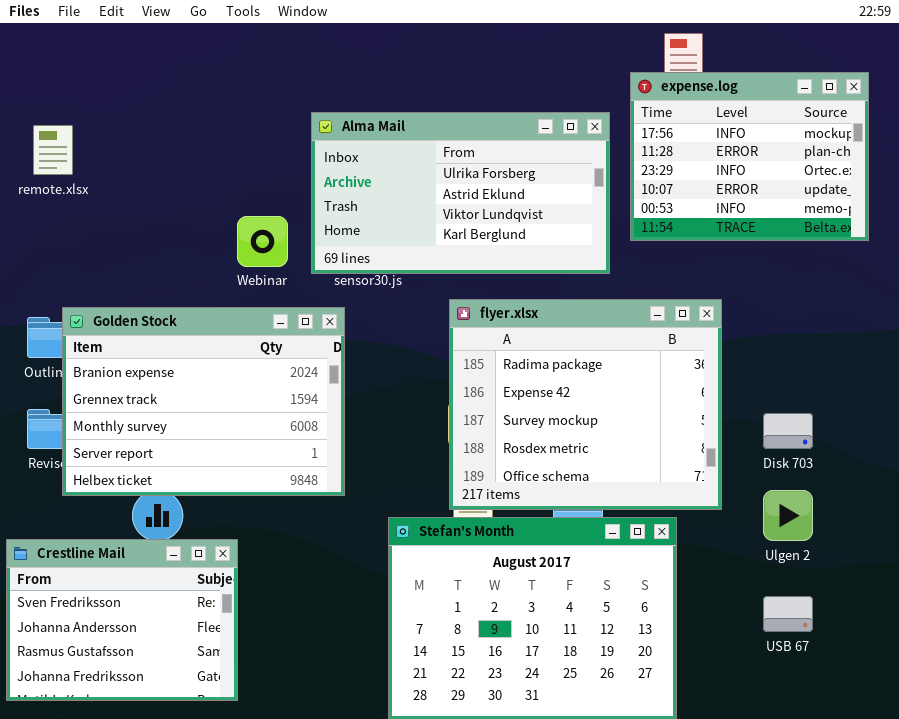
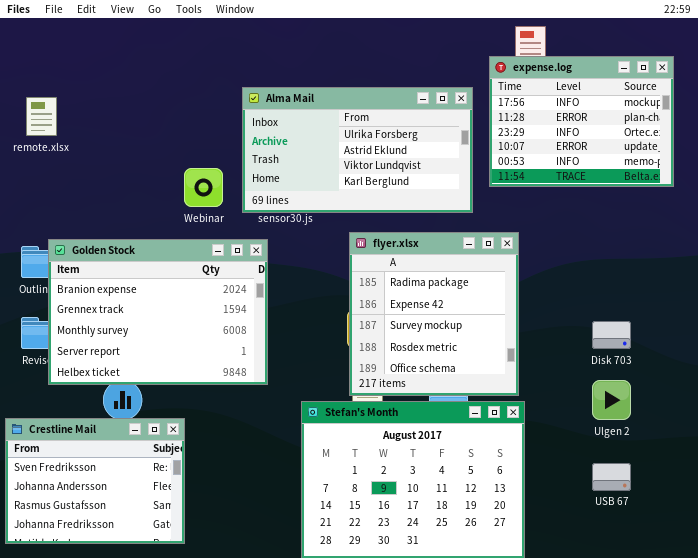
flyer.xlsx: [449,299,722,510] -> [349,232,519,396], resized

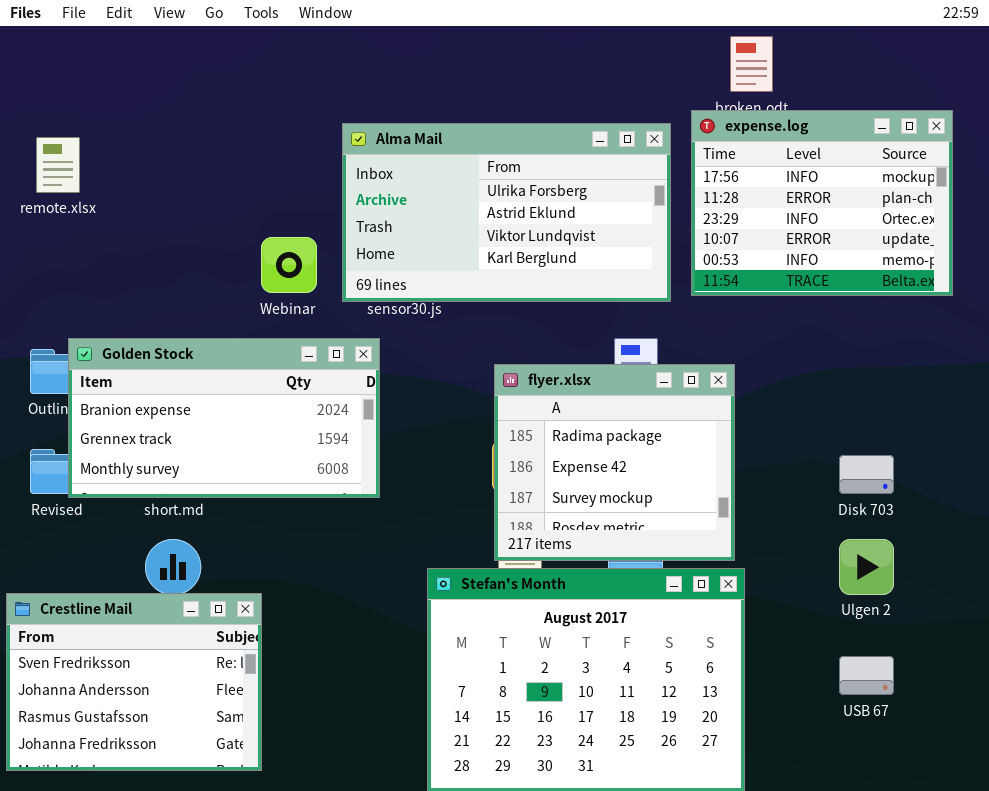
expense.log: [489,56,674,187] -> [691,110,953,296], moved
flyer.xlsx: [349,232,519,396] -> [494,364,735,561], resized
Golden Stock: [48,239,268,385] -> [68,338,380,498], resized

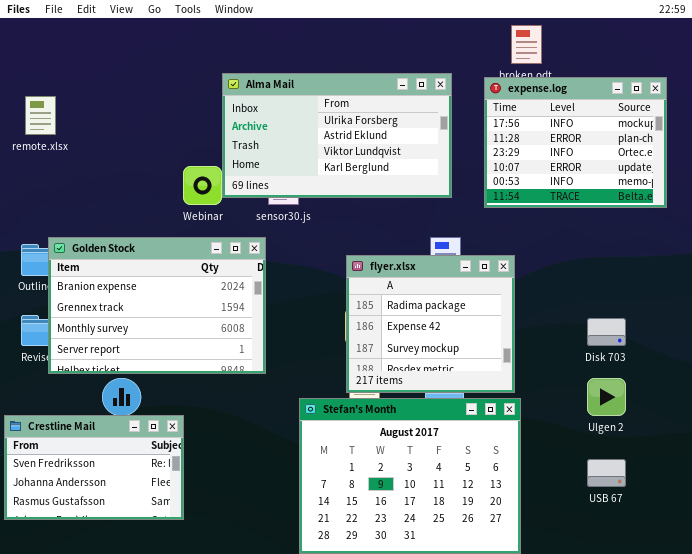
Alma Mail: [342,123,671,302] -> [222,73,452,198], moved
Golden Stock: [68,338,380,498] -> [48,237,266,374], resized
Crestline Mail: [6,593,262,771] -> [4,415,184,520], resized

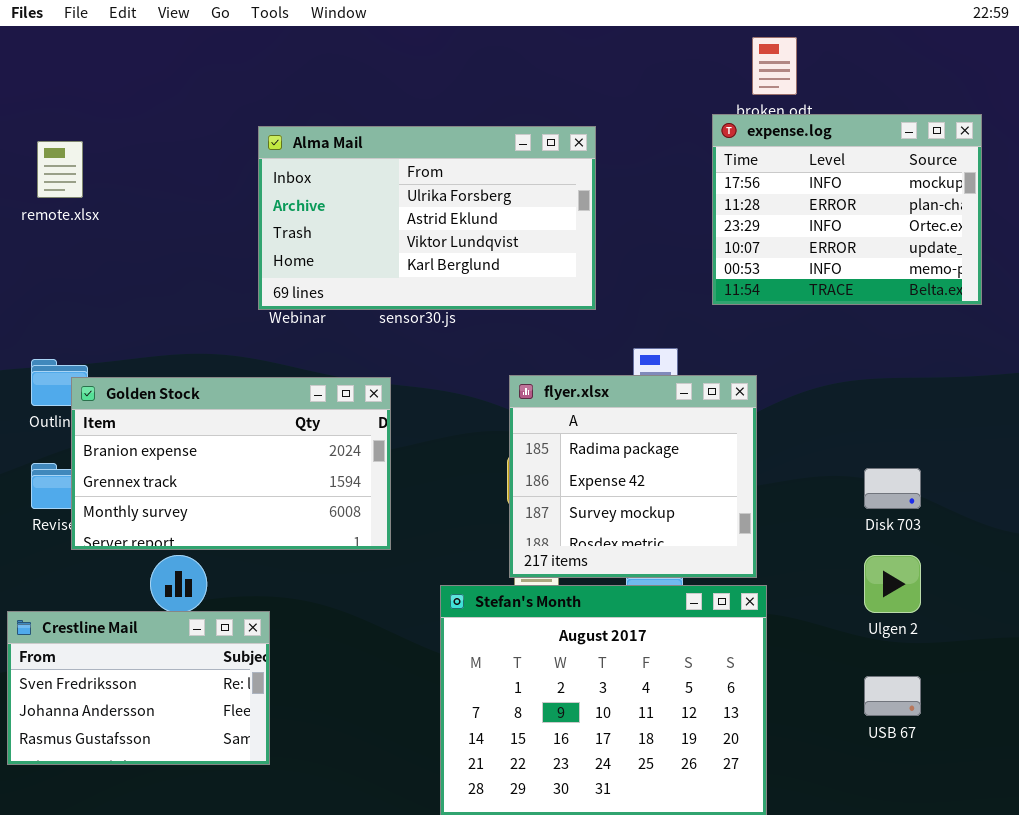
Alma Mail: [222,73,452,198] -> [258,126,596,310], moved
Golden Stock: [48,237,266,374] -> [71,377,391,550], resized

